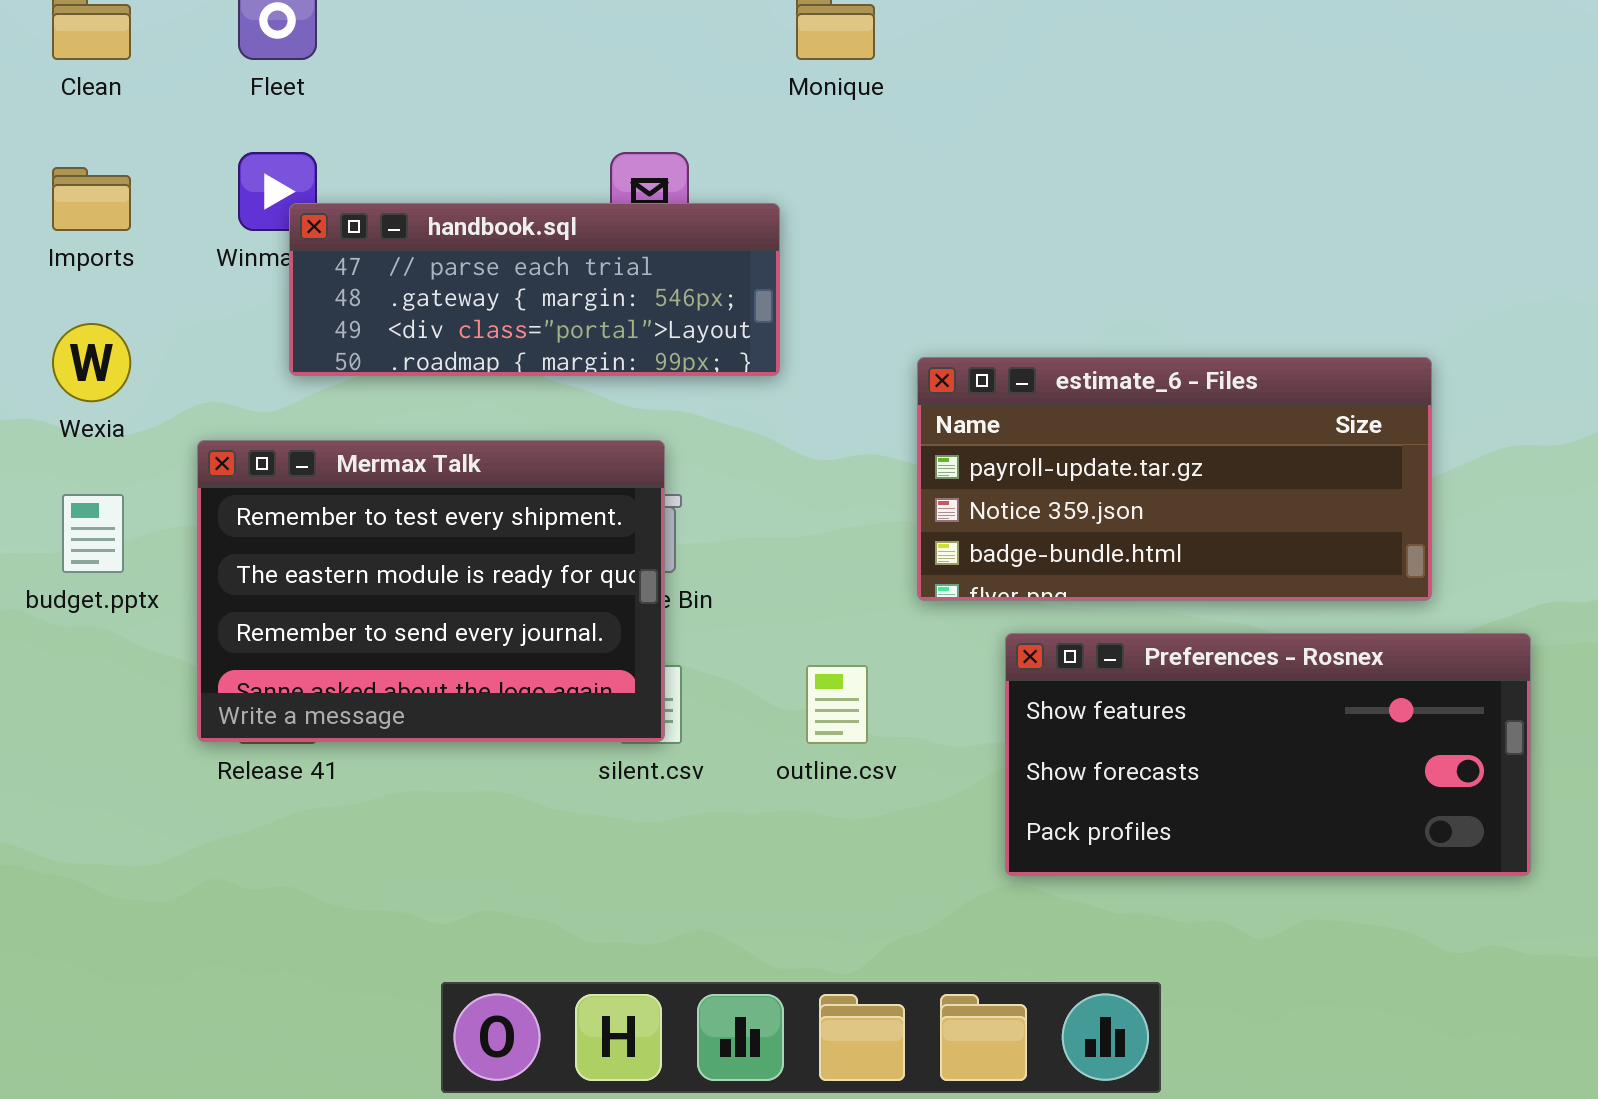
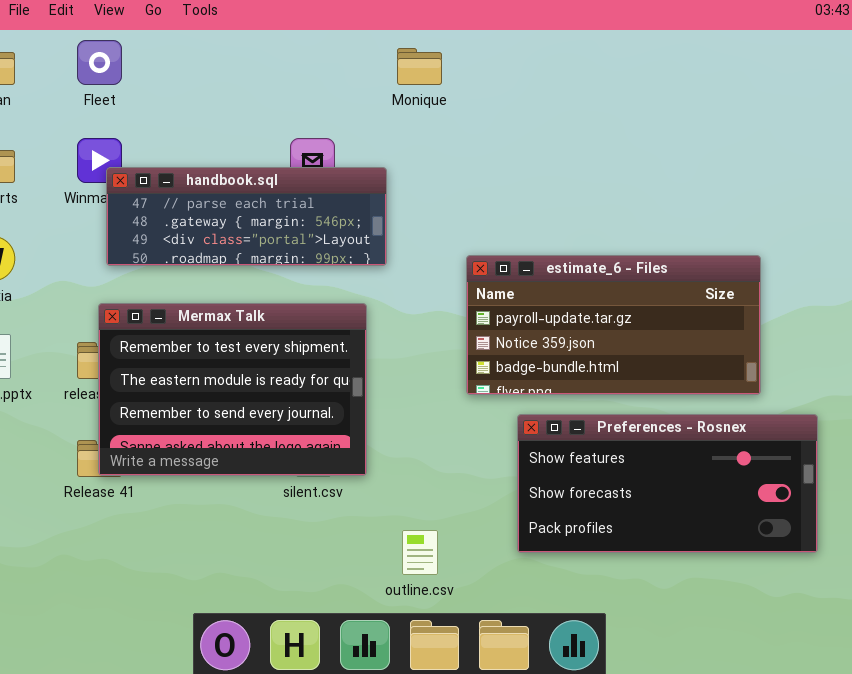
Mermax Talk: [197,440,665,742] -> [98,303,367,476], moved
outline.csv: [806,665,868,744] -> [402,530,438,575], moved

